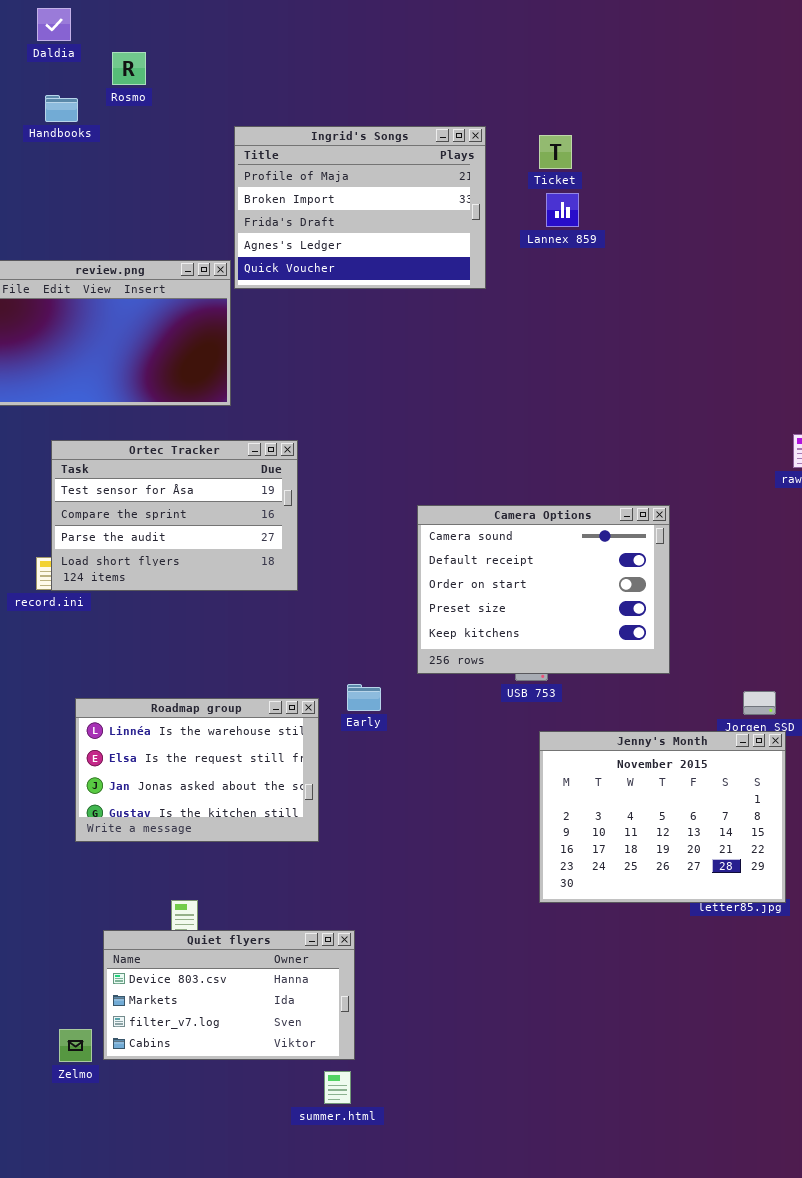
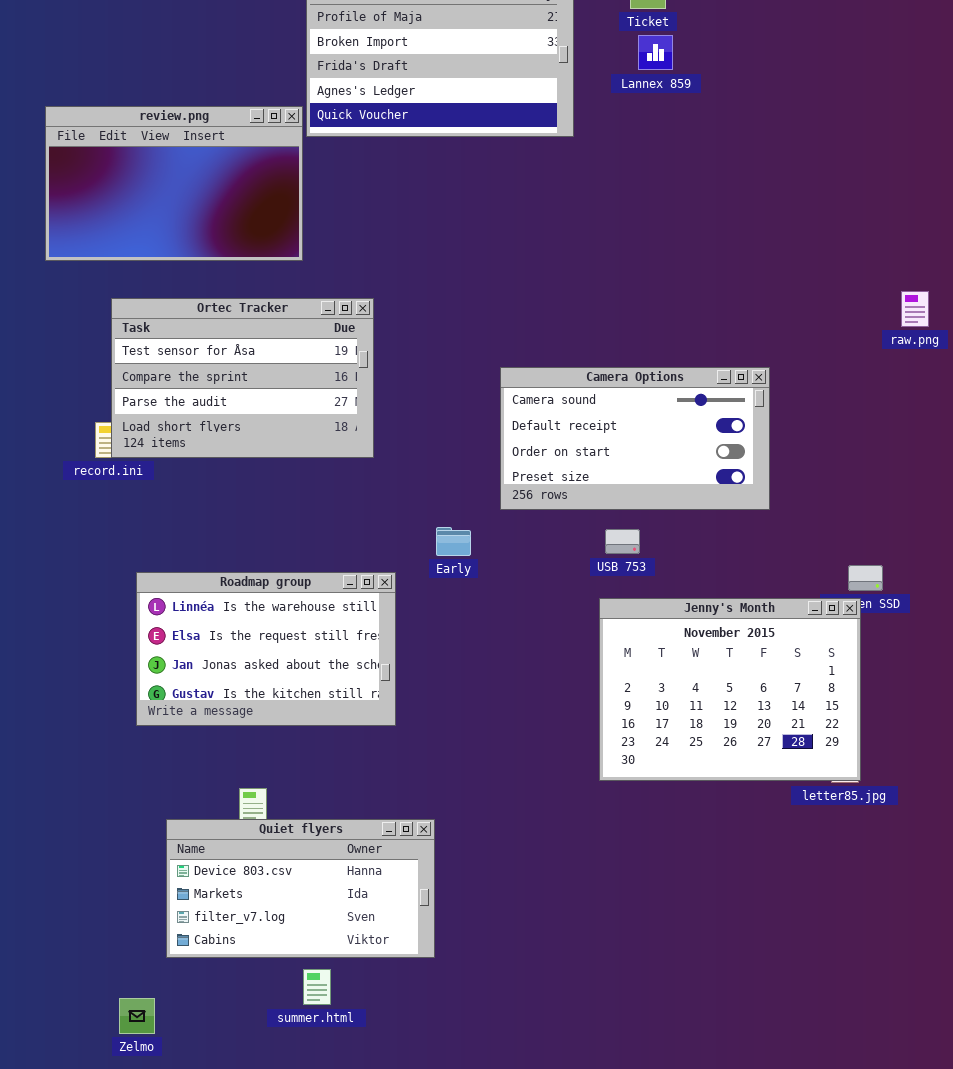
Camera Options: [417,505,670,674] -> [500,367,770,510], resized
Early: [347,684,381,711] -> [436,527,471,556], moved
Jenny's Month: [539,731,786,903] -> [599,598,861,781], moved
Zelmo: [59,1029,92,1062] -> [119,998,155,1034], moved
summer.html: [324,1071,351,1104] -> [303,969,331,1005], moved

